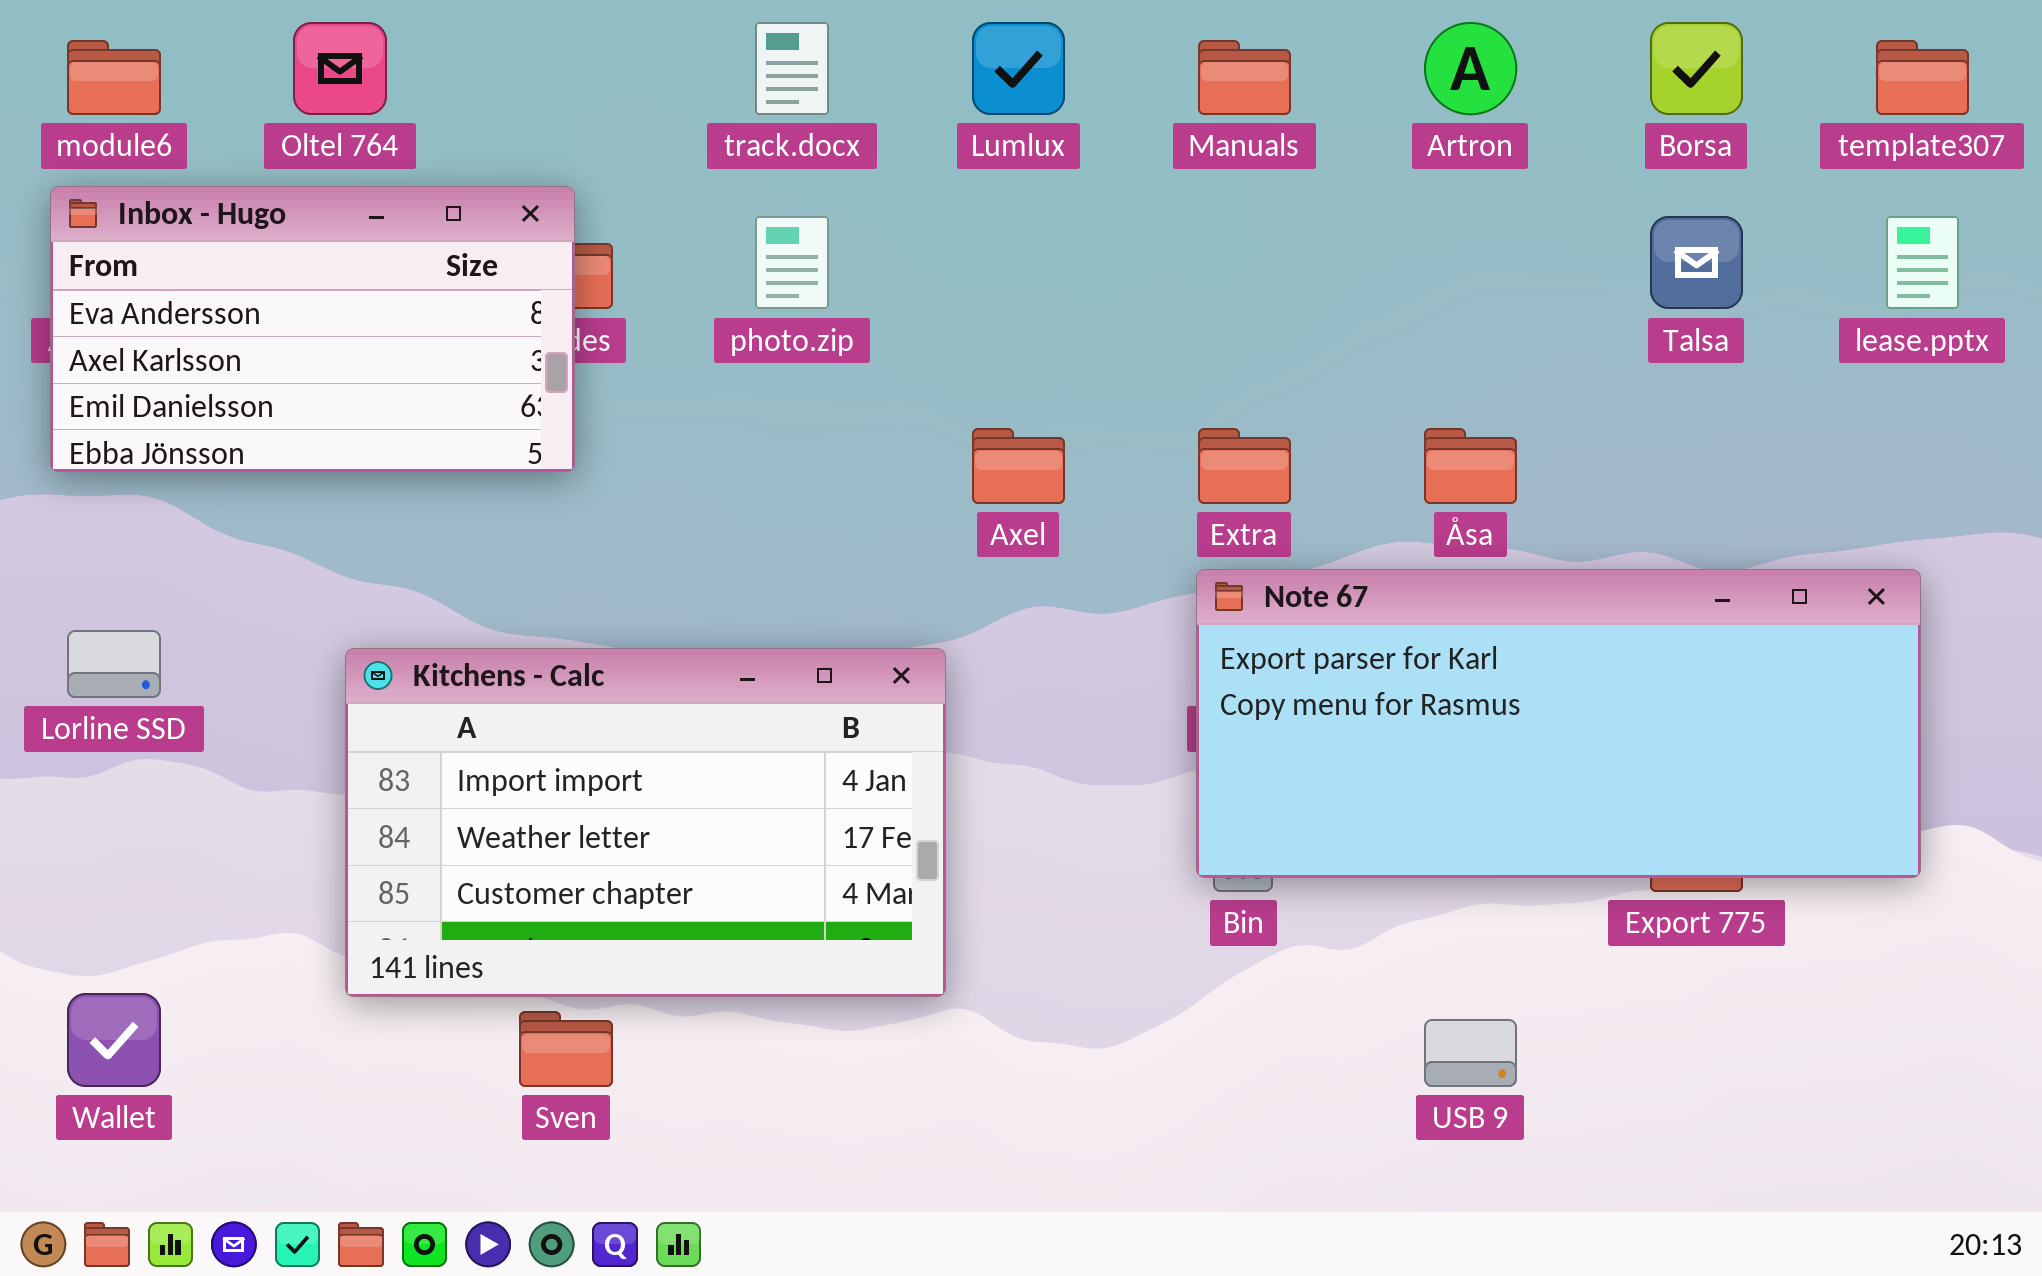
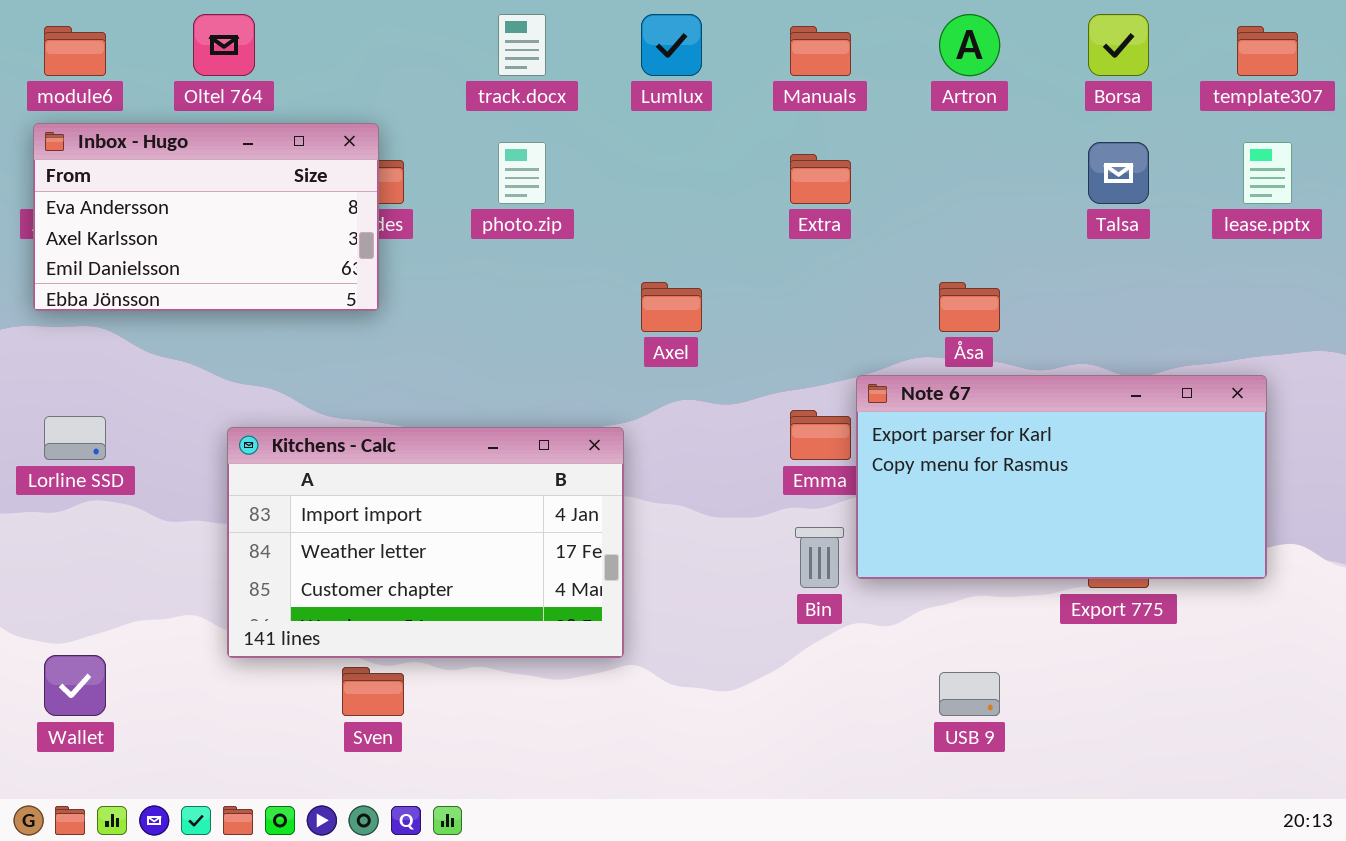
Extra: [1198,428,1291,504] -> [790,154,851,204], moved
Note 67: [1196,569,1921,878] -> [856,375,1267,579], resized

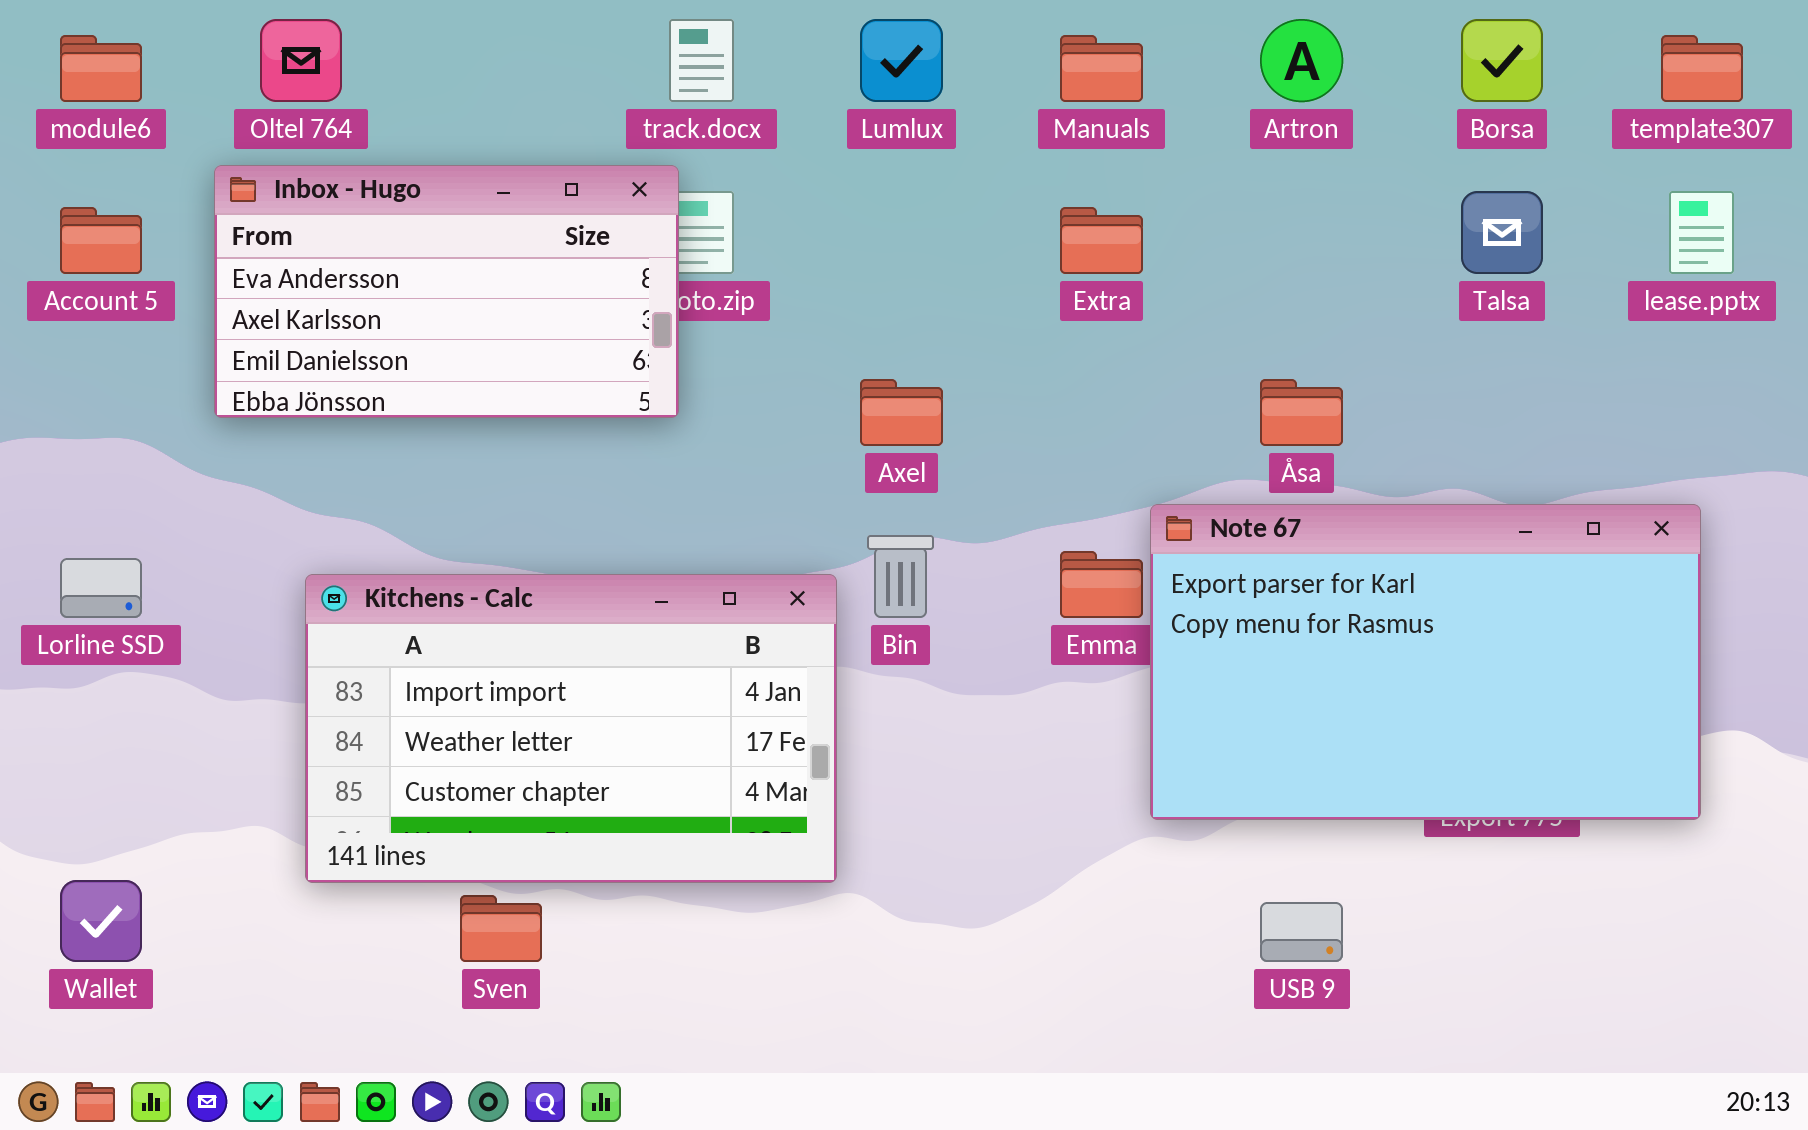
Inbox - Hugo: [33,123,379,311] -> [214,165,679,418], moved
Note 67: [856,375,1267,579] -> [1150,504,1701,820], resized
Bin: [795,527,844,588] -> [867,535,934,618], moved

